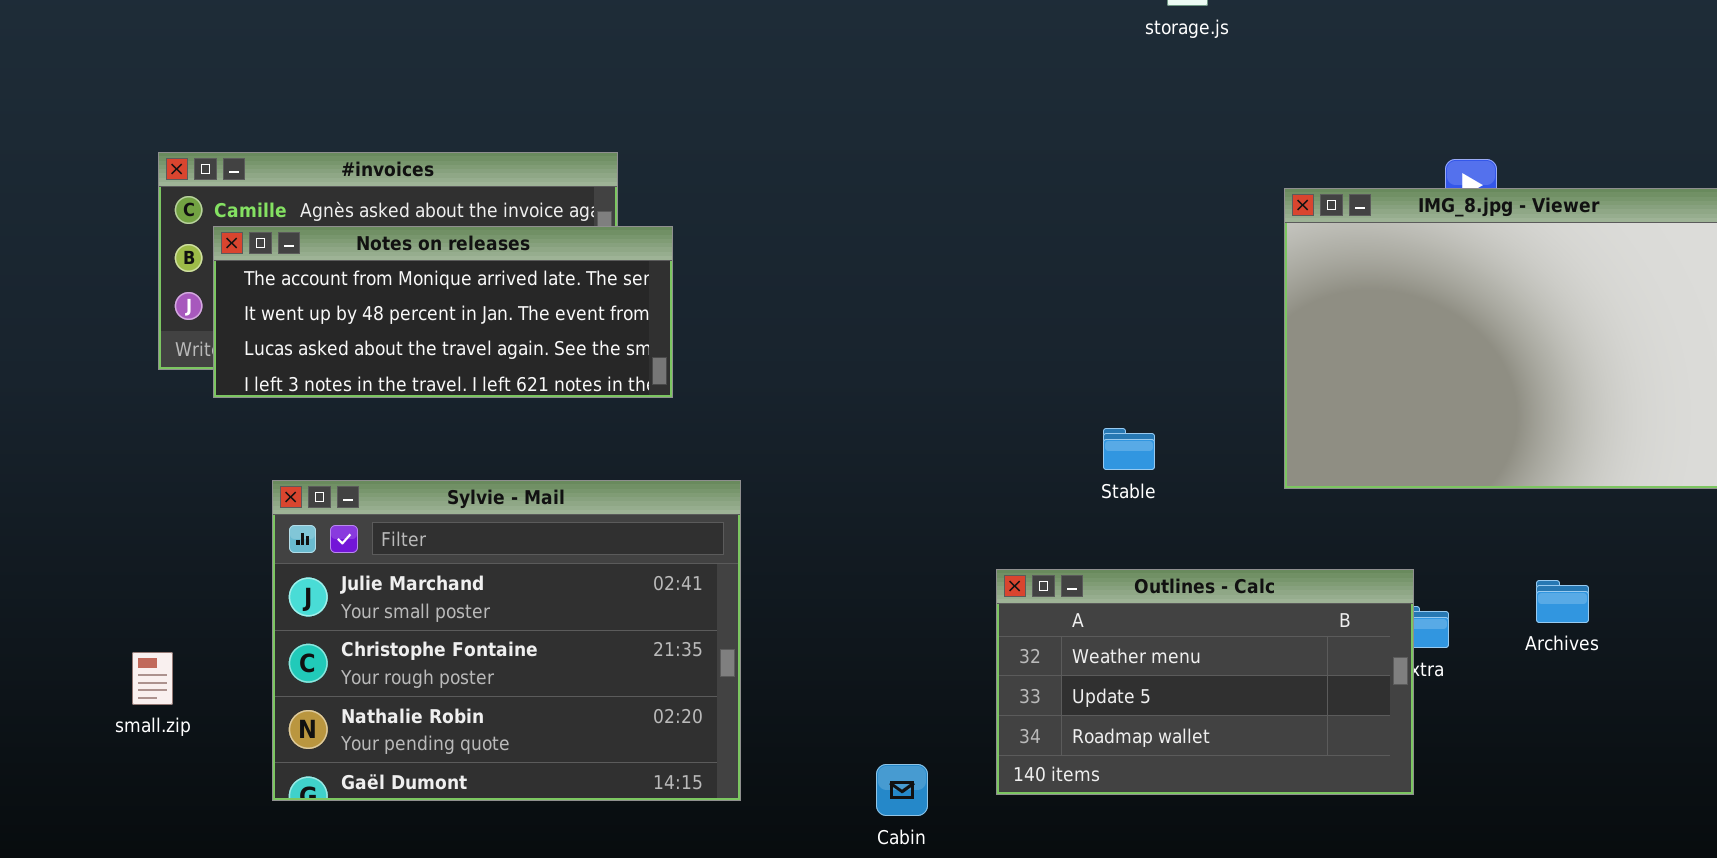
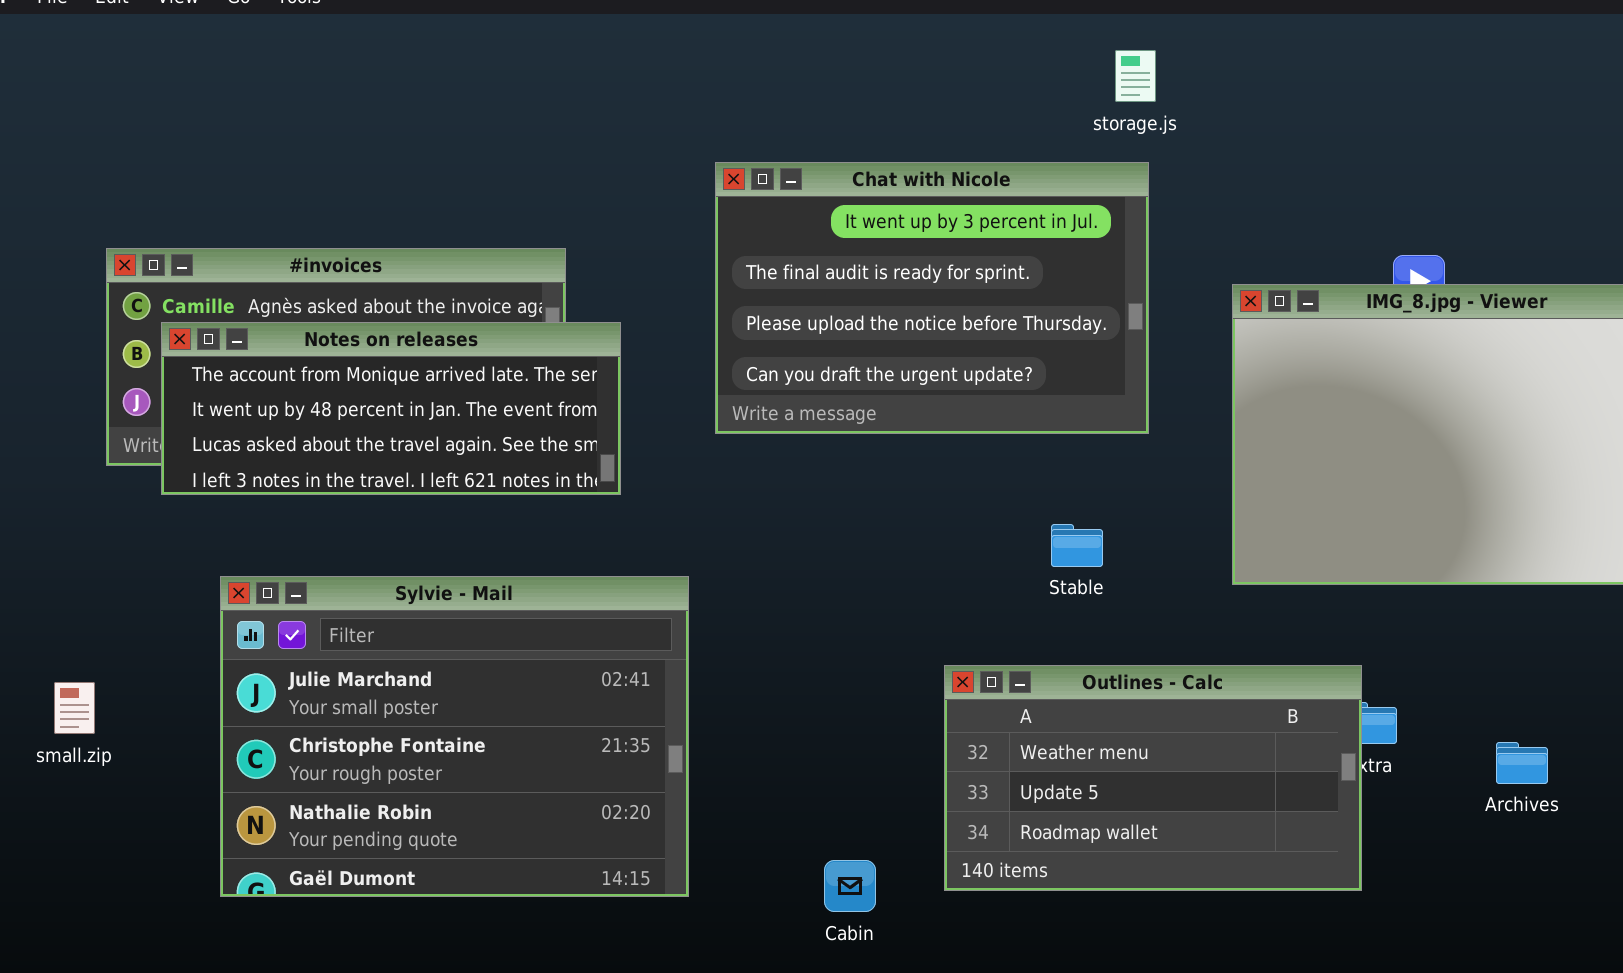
Chat with Nicole: none -> [715,162,1149,434], opened
Archives: [1536,580,1589,623] -> [1496,742,1548,784], moved
small.zip: [132,652,173,705] -> [54,682,95,734], moved

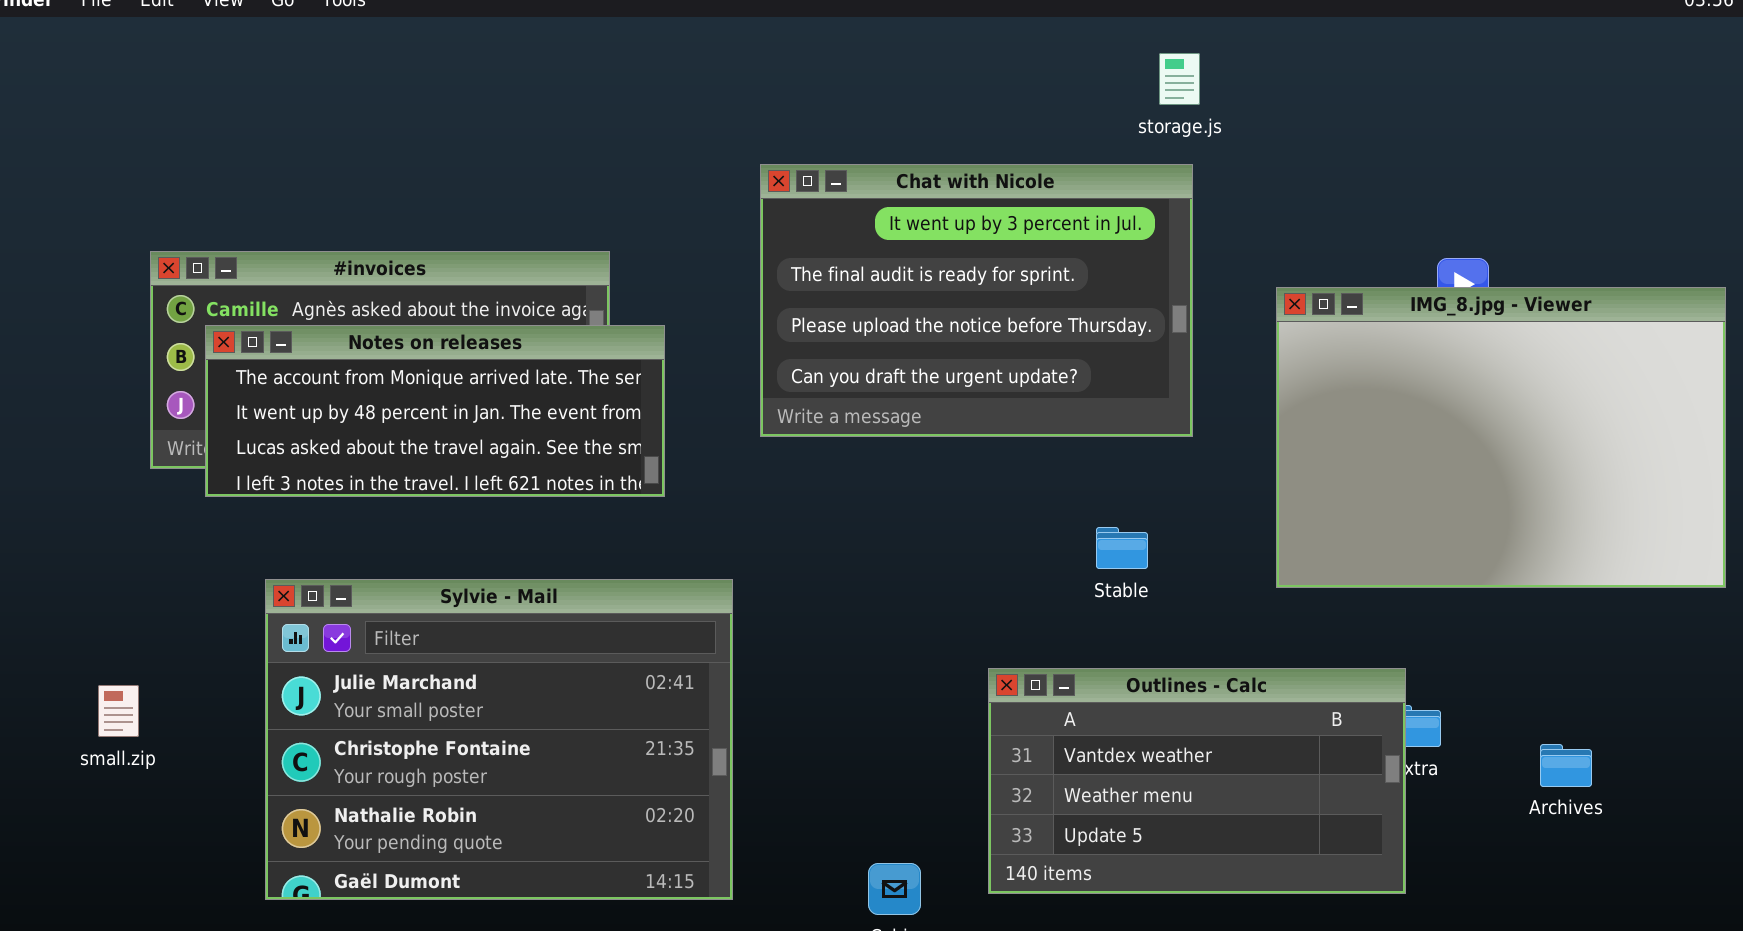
Outlines - Calc: [944,665,1362,891] -> [988,668,1406,894], scrolled up 1 row

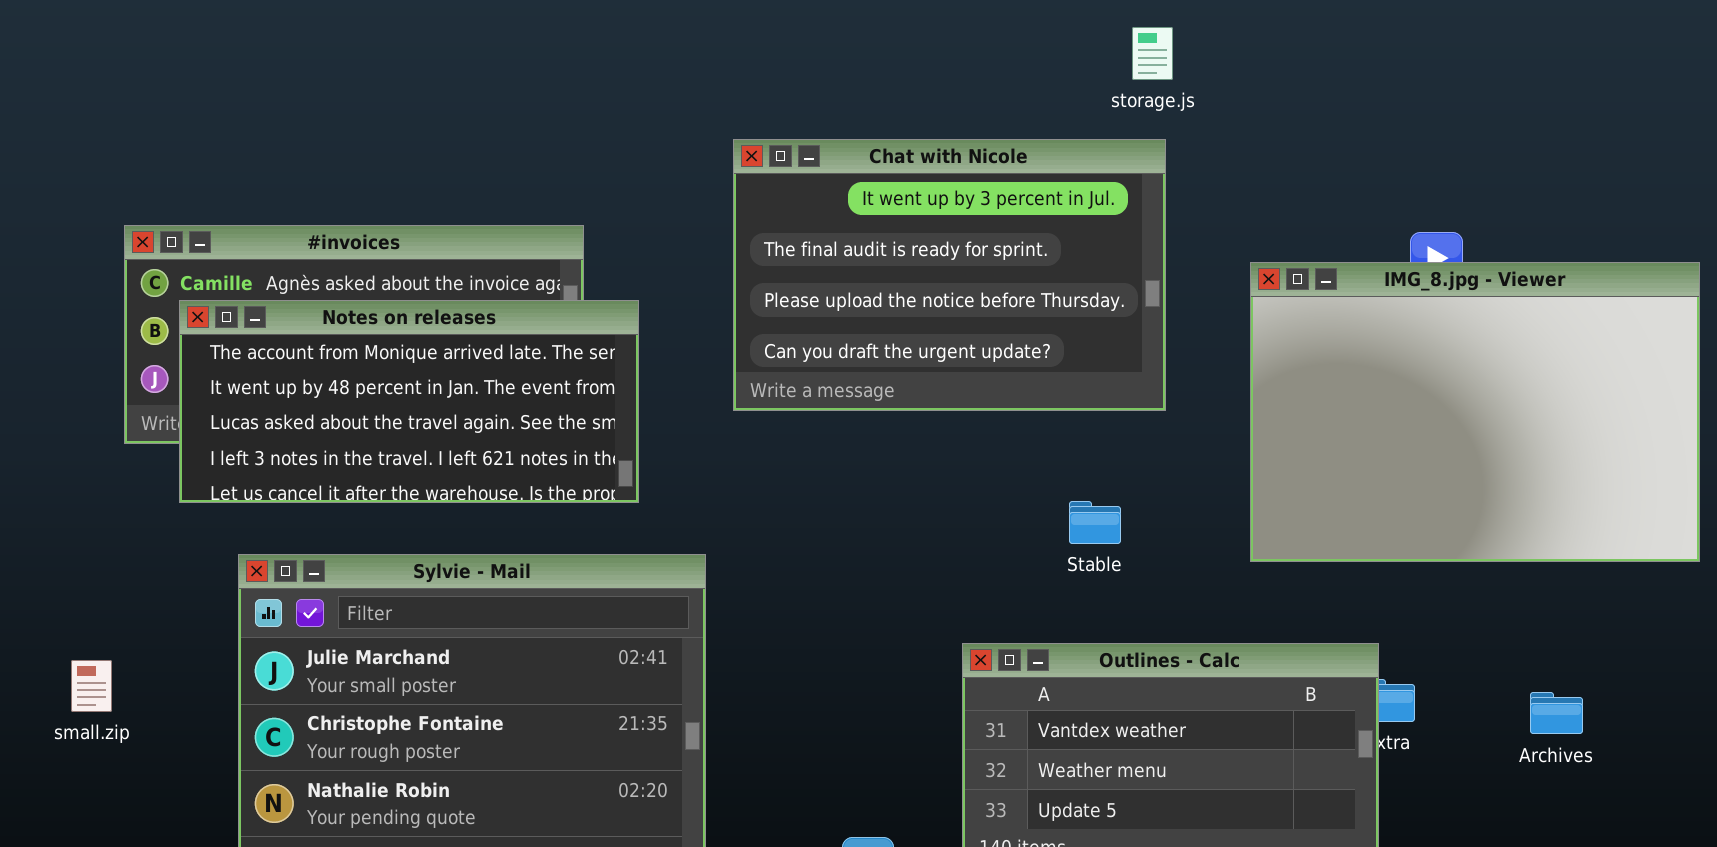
Notes on releases: [205,325,665,497] -> [179,300,639,503], resized
Archives: [1540,744,1592,787] -> [1530,692,1583,734], moved

